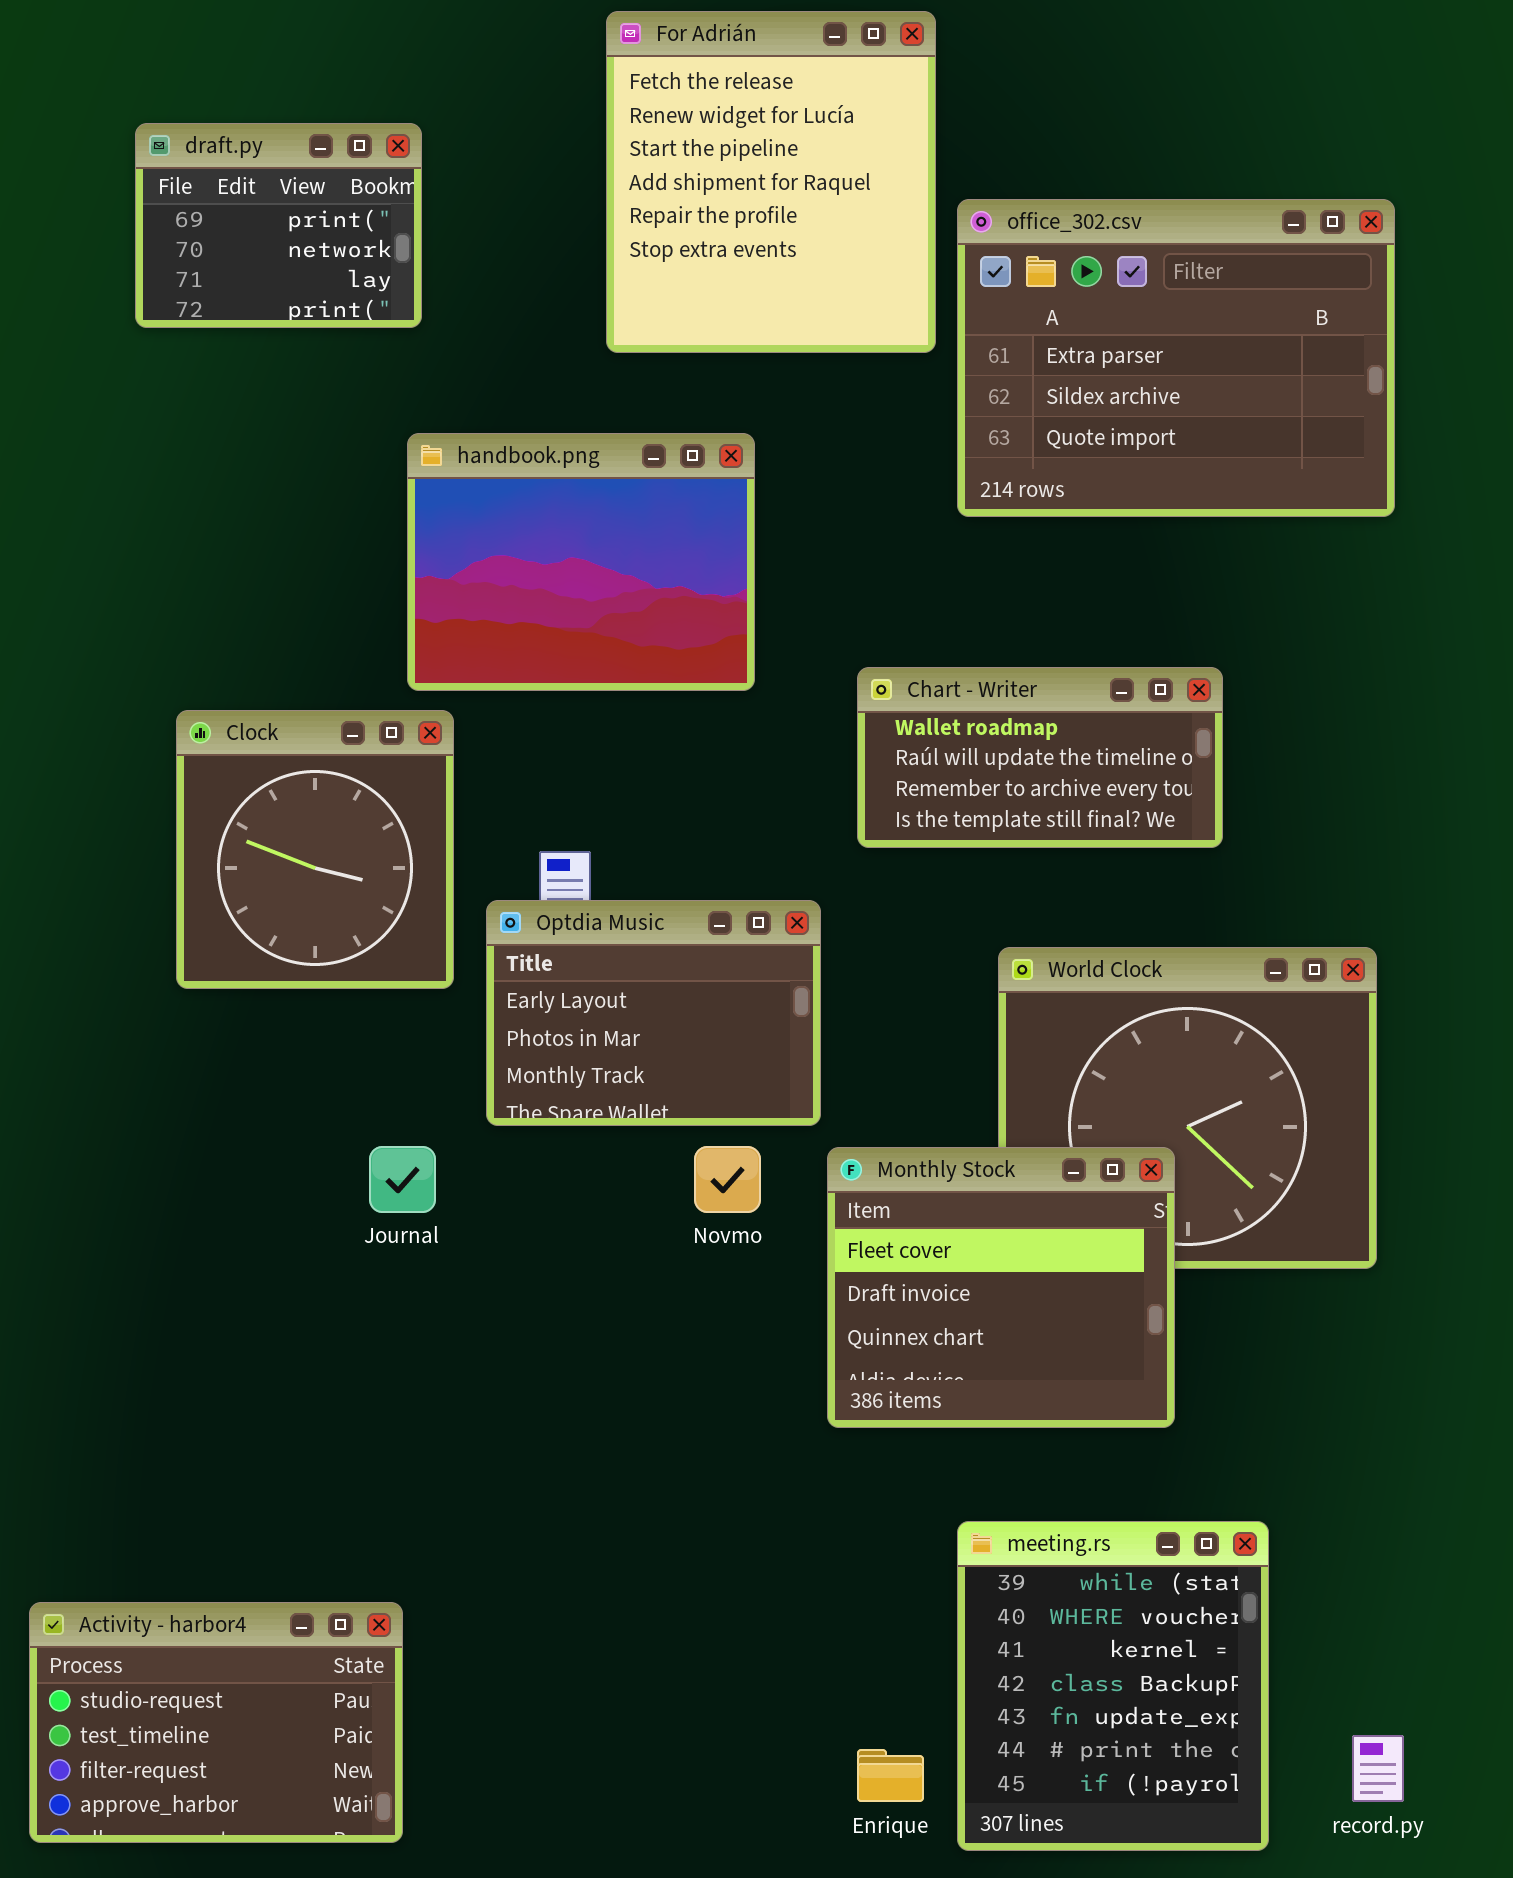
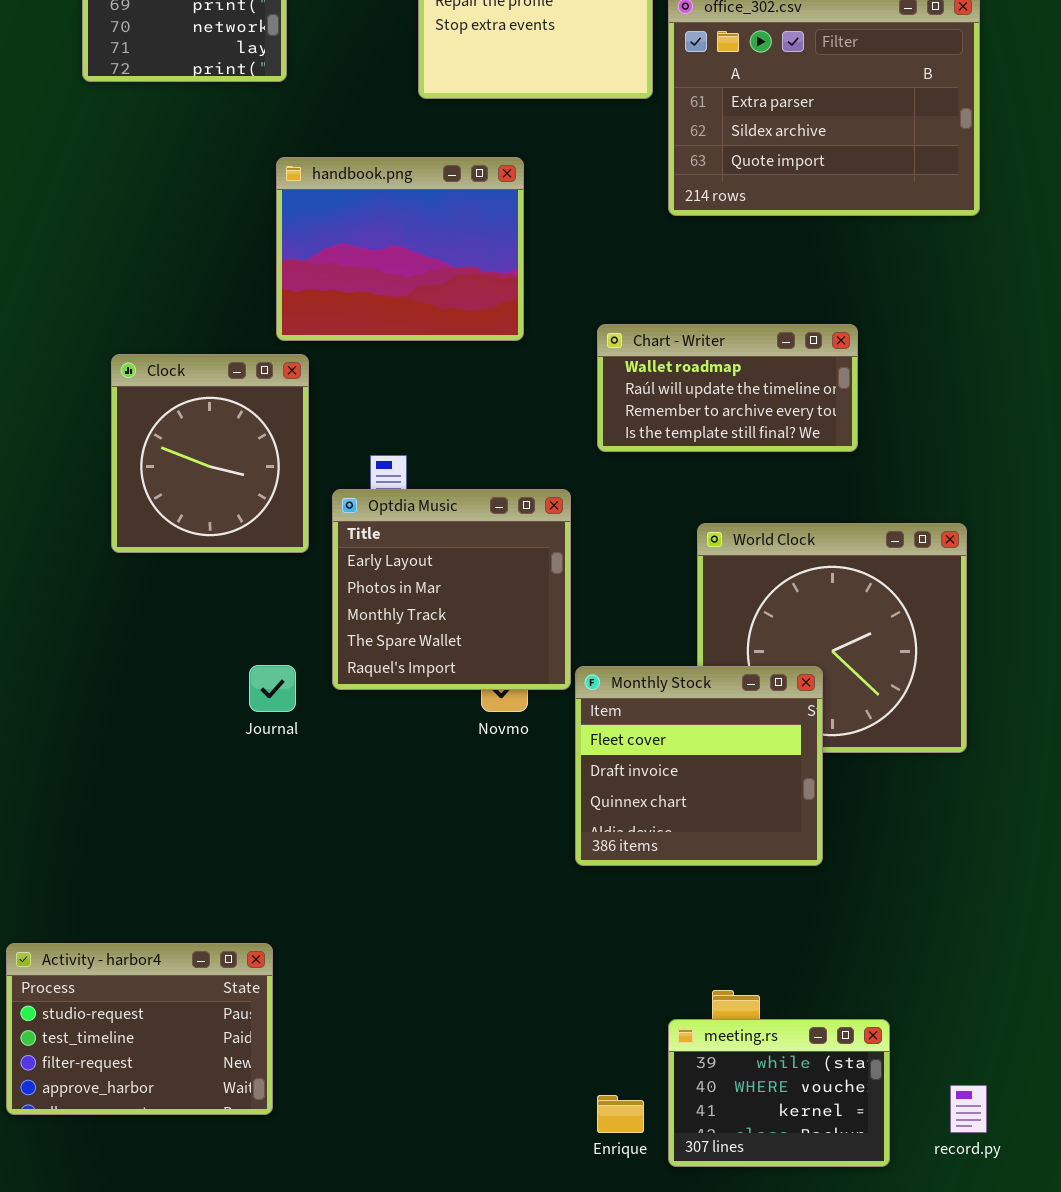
Optdia Music: [486,900,821,1126] -> [332,489,571,690], resized
meeting.rs: [957,1521,1269,1851] -> [668,1019,890,1167], resized
Activity - harbor4: [29,1602,403,1843] -> [6,943,273,1115], moved

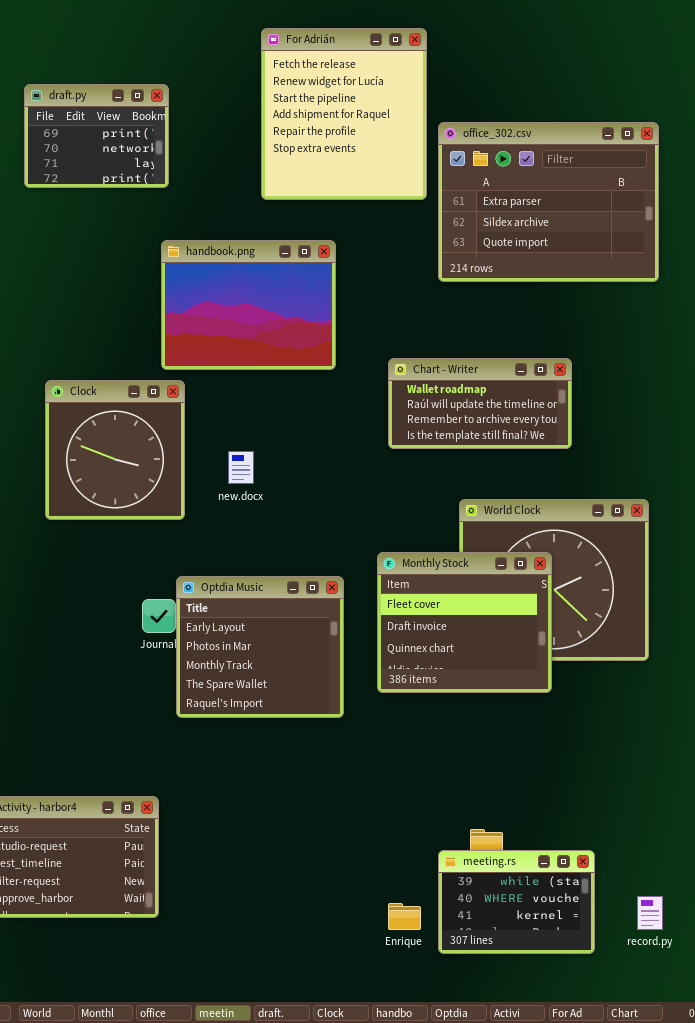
Optdia Music: [332,489,571,690] -> [176,576,344,718], moved
Monthly Stock: [575,666,823,866] -> [377,552,552,693], moved

